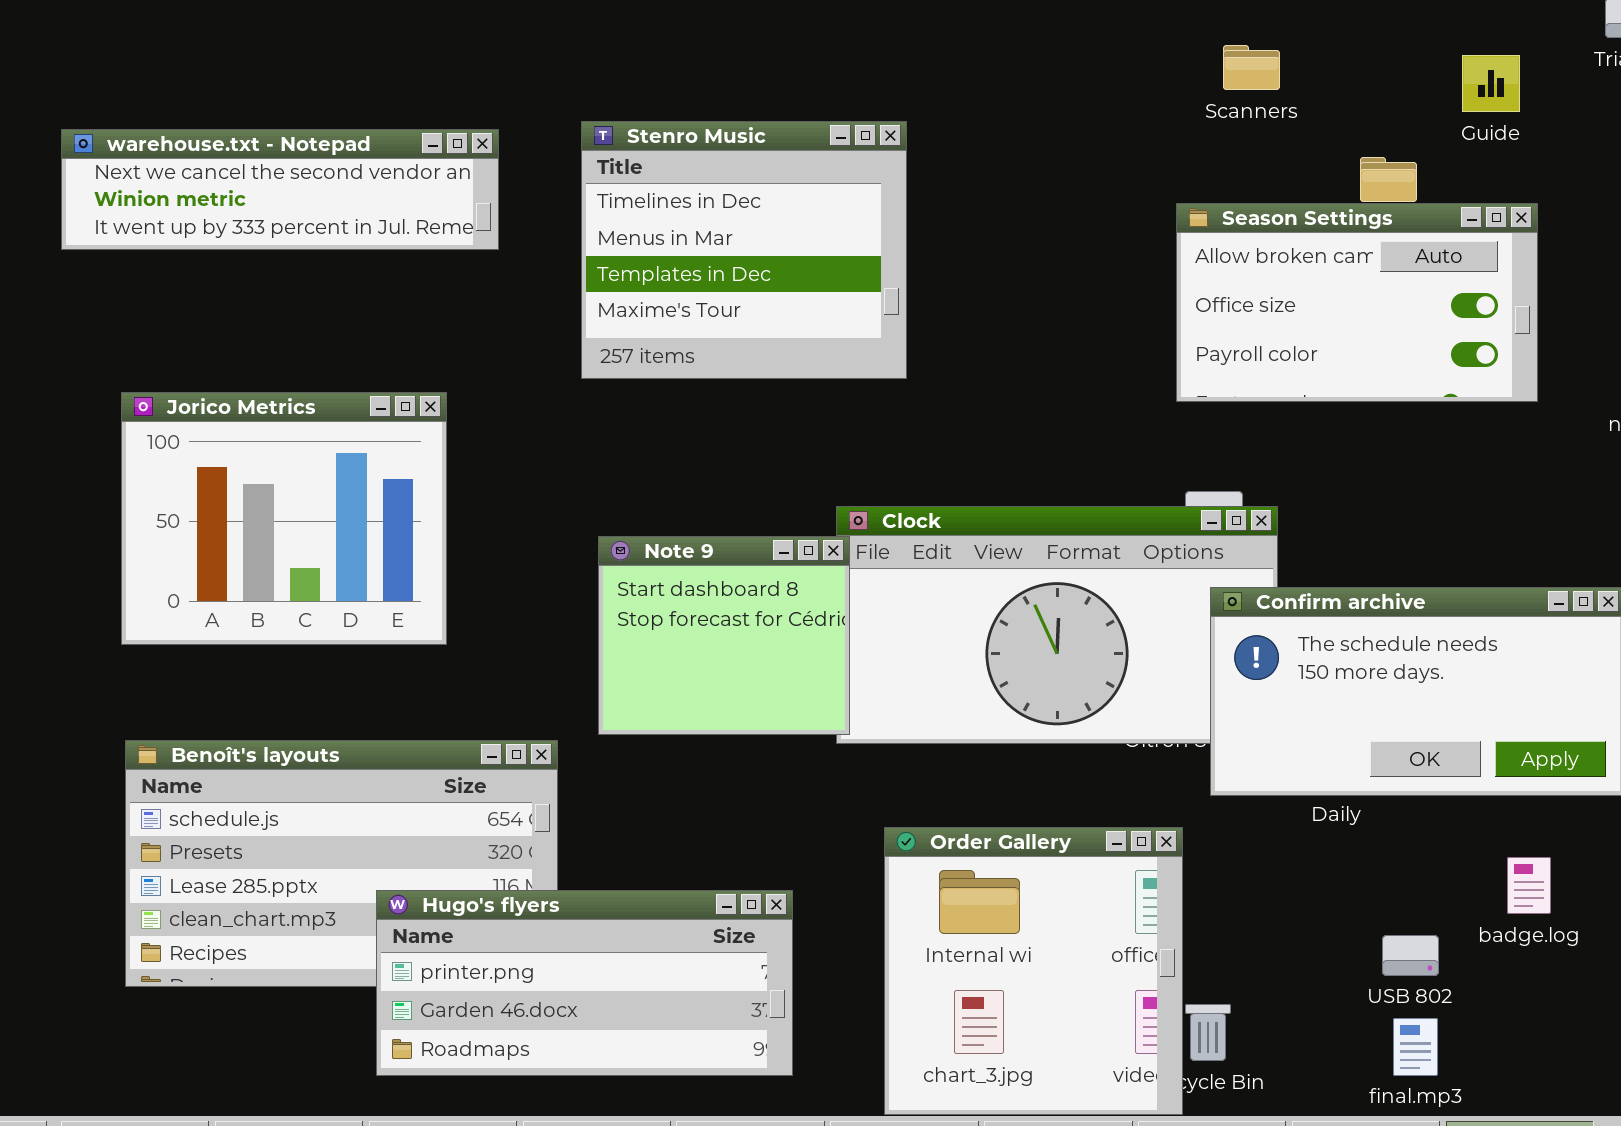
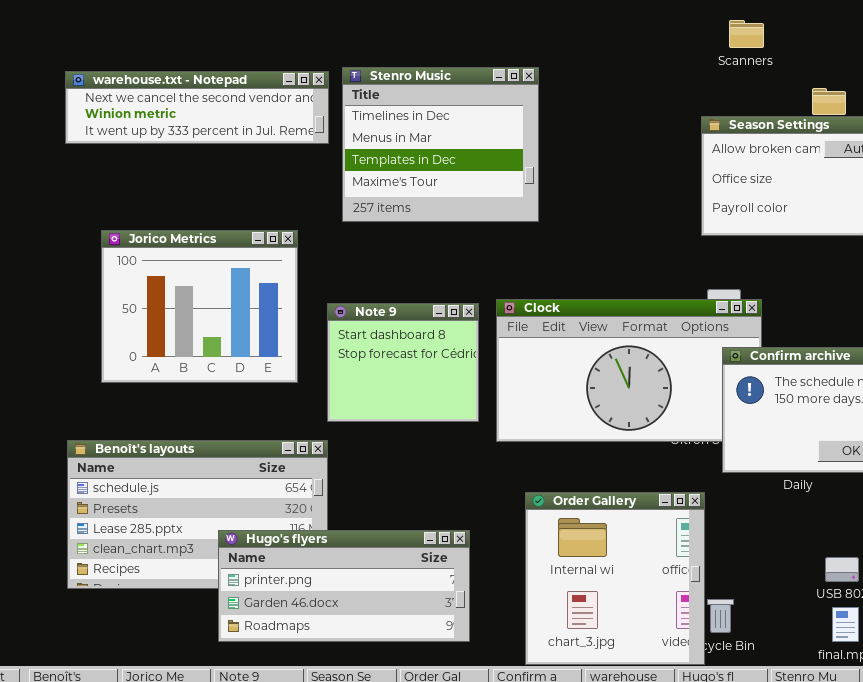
warehouse.txt - Notepad: [61,129,499,250] -> [65,71,329,144], moved
Jorico Metrics: [121,392,447,645] -> [101,230,298,383], moved
Note 9: [598,536,850,735] -> [327,303,479,422], moved

